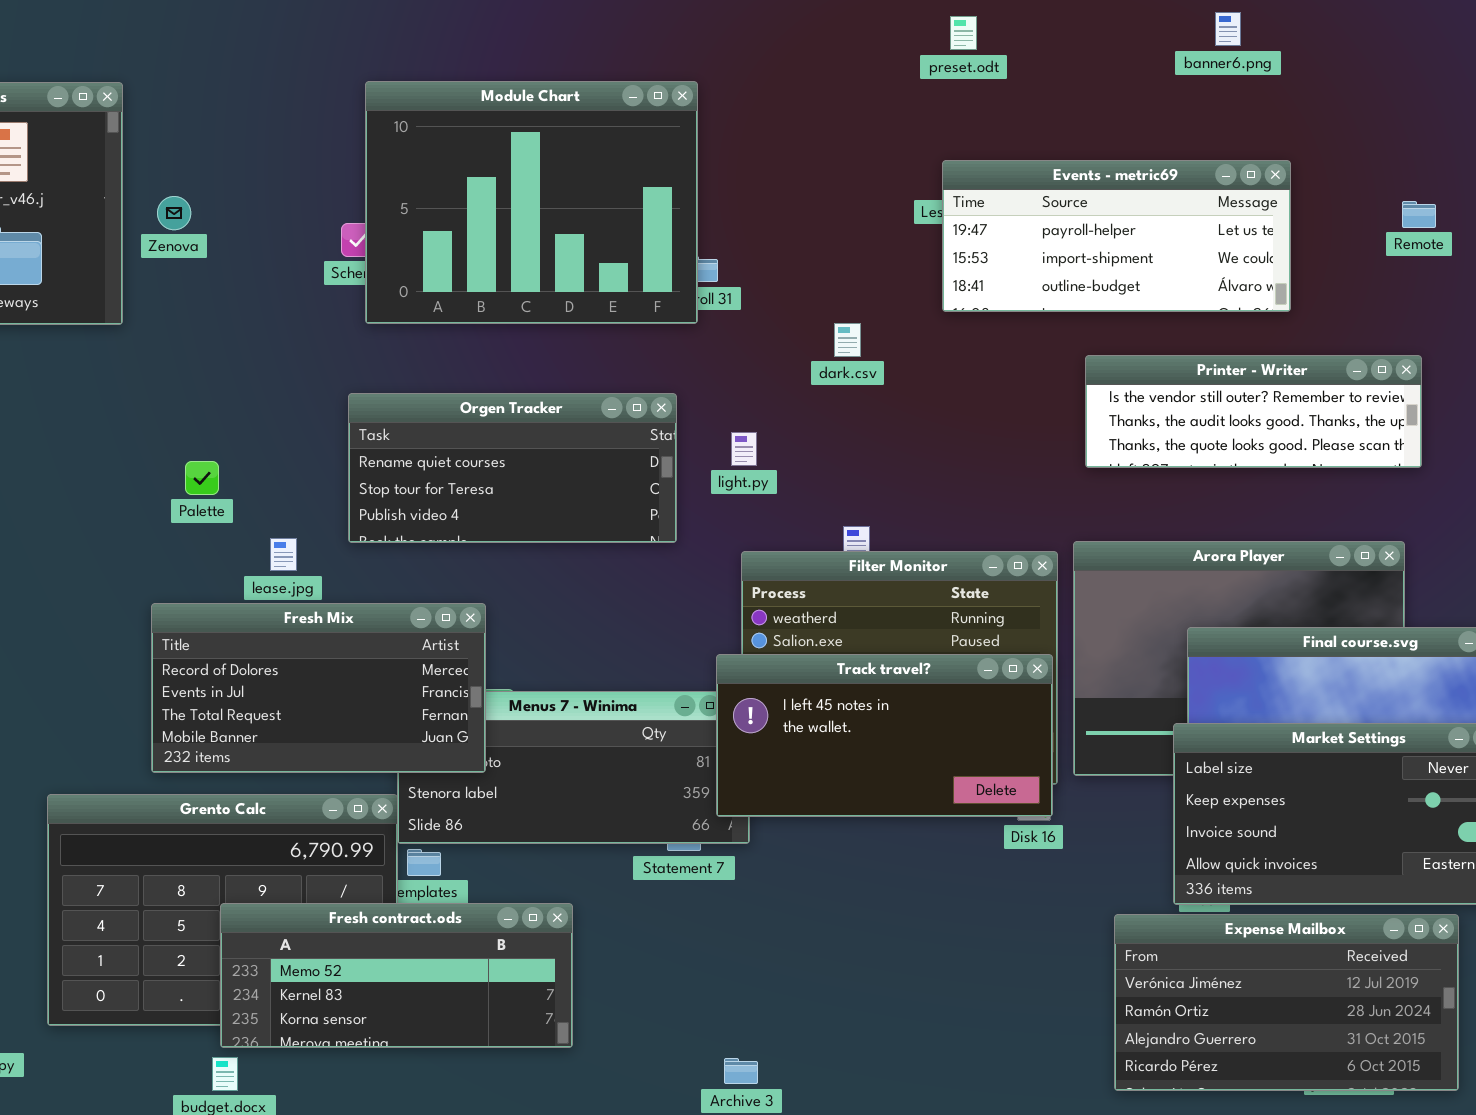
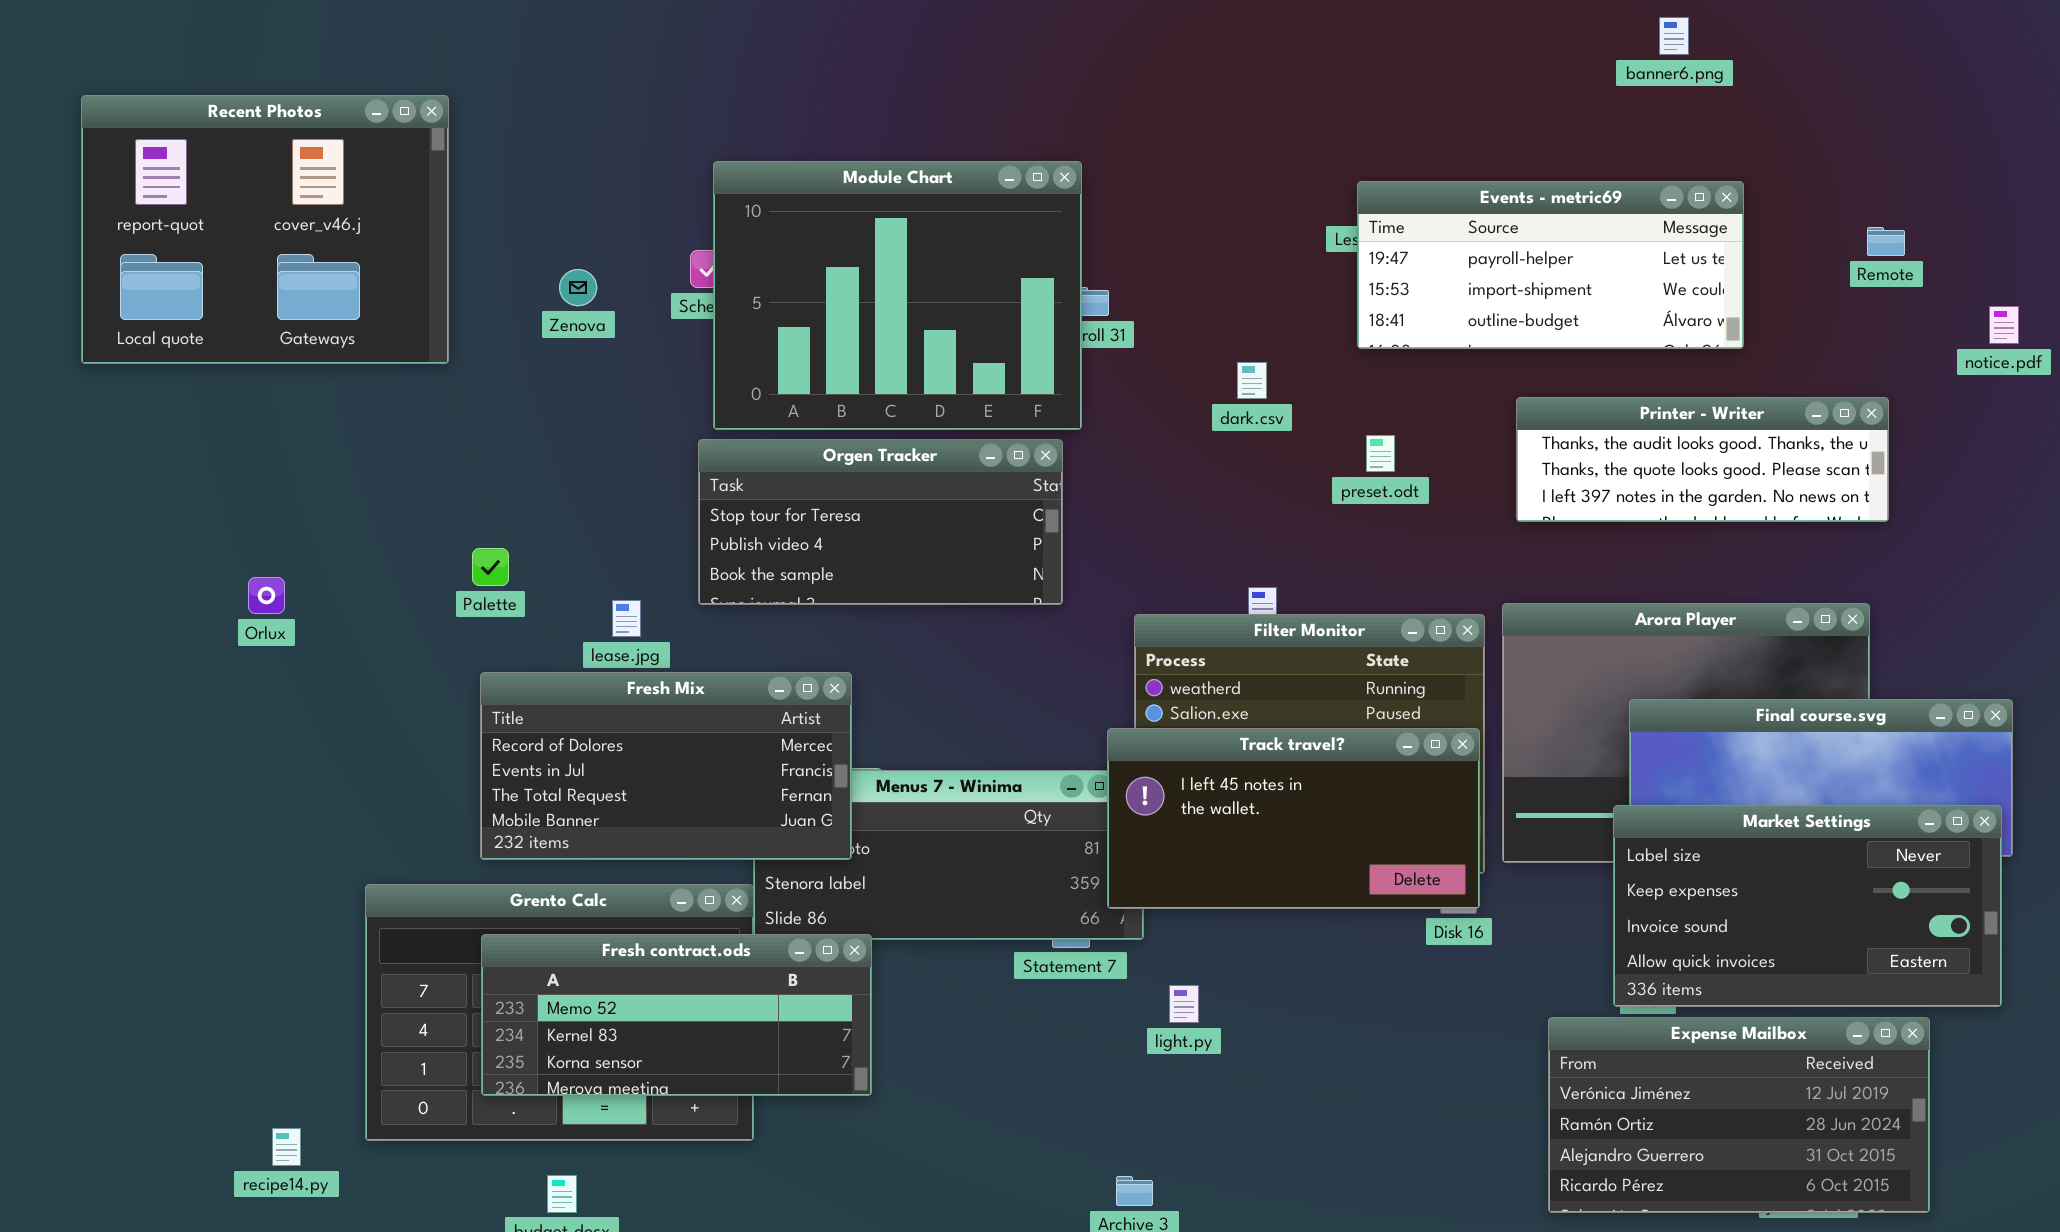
preset.odt: [950,16,977,50] -> [1366,435,1395,472], moved
Module Chart: [365,81,698,324] -> [713,161,1082,430], moved
Zenova: [157,196,191,230] -> [559,269,597,306], moved
Printer - Writer: [1085,355,1422,468] -> [1516,397,1889,522], scrolled down 1 row
Orgen Tracker: [348,393,677,543] -> [698,439,1063,605], scrolled down 1 row
light.py: [731,432,757,466] -> [1169,985,1199,1023], moved
Palette: [185,461,219,495] -> [472,548,509,586], moved
Fresh contract.ods: [220,903,573,1048] -> [481,934,872,1096], moved

